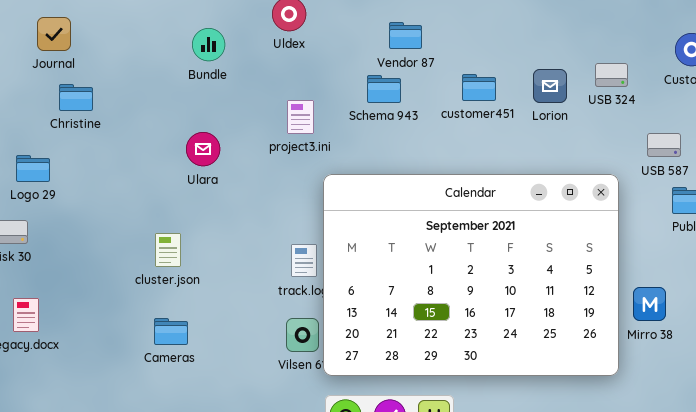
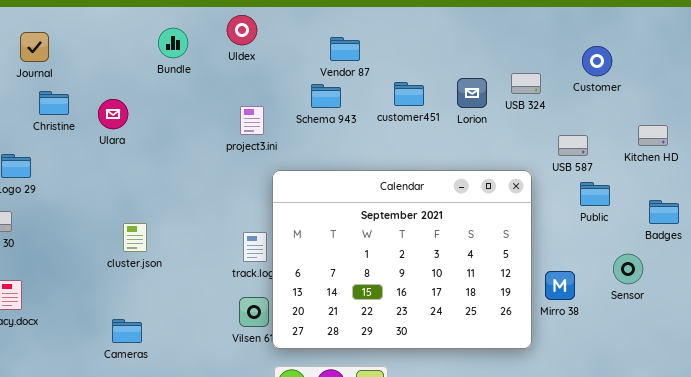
Bundle: [192,28,225,61] -> [158,28,188,58], moved
Ulara: [186,132,220,166] -> [98,99,128,129], moved
Cameras: [154,318,188,345] -> [112,319,142,343], moved

